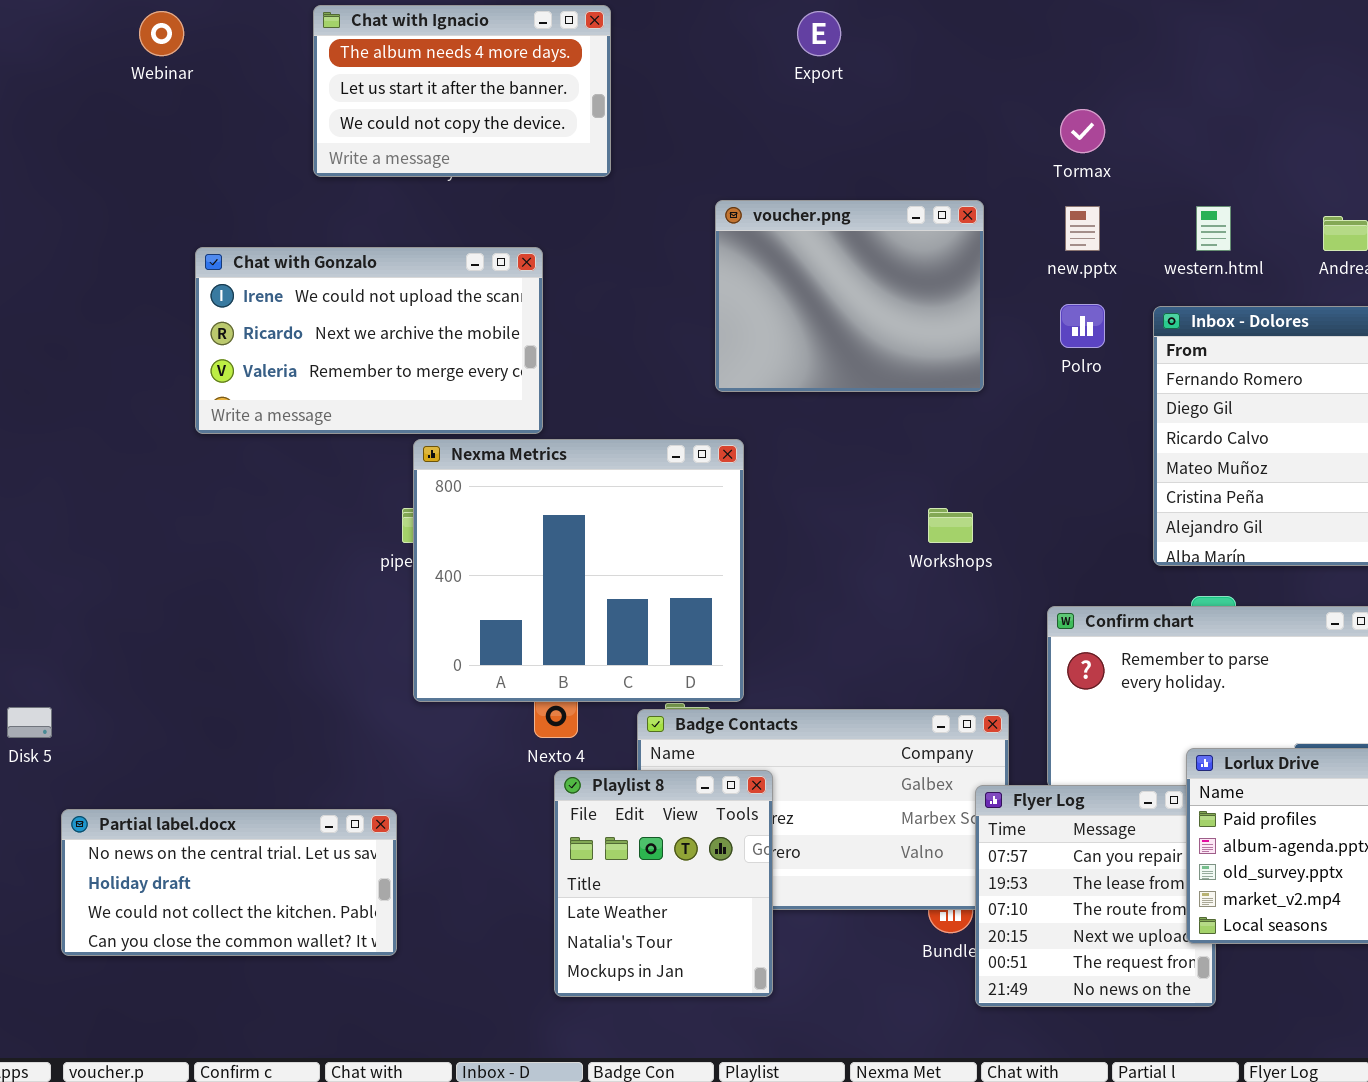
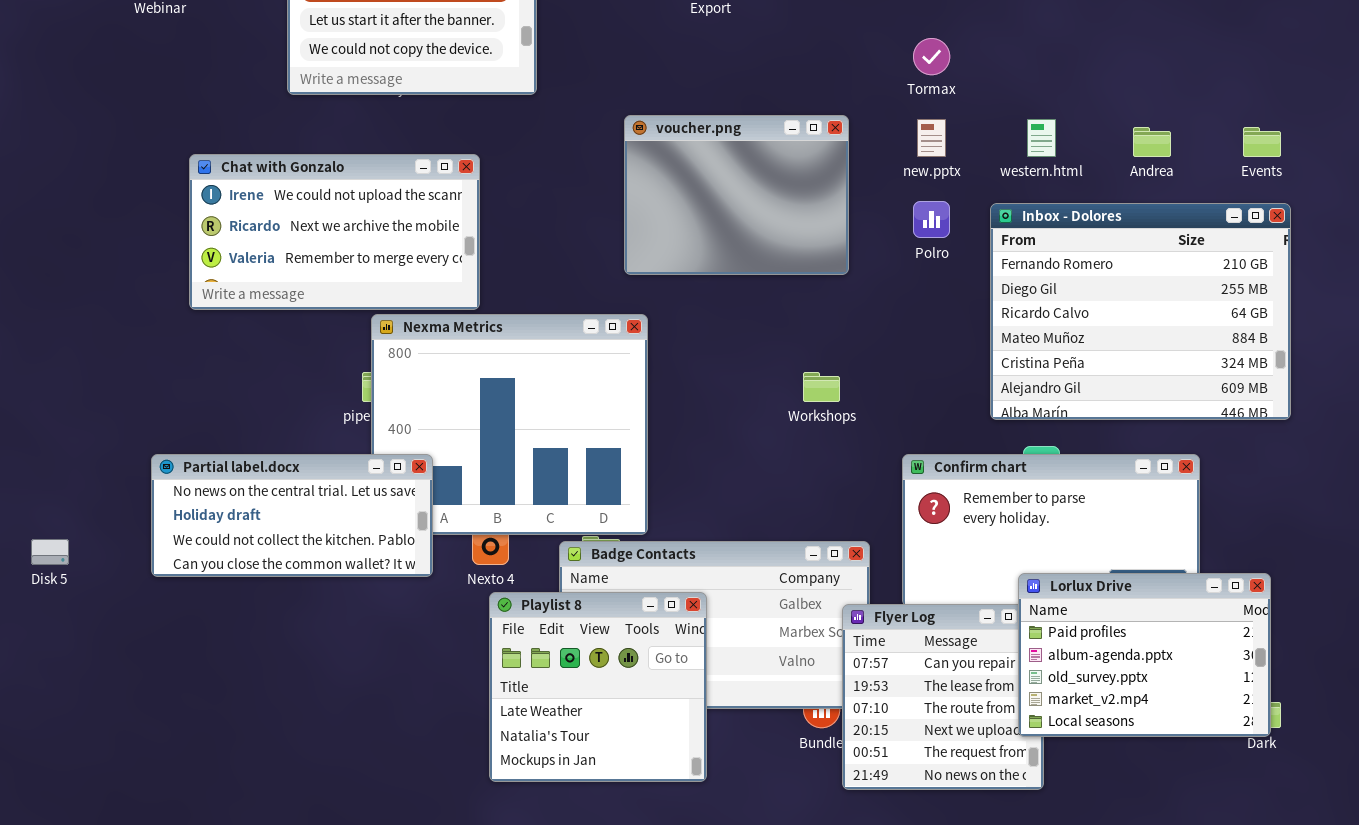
Playlist 8: [554,770,773,997] -> [489,592,707,782], resized
Partial label.docx: [61,809,397,956] -> [151,454,433,577], moved

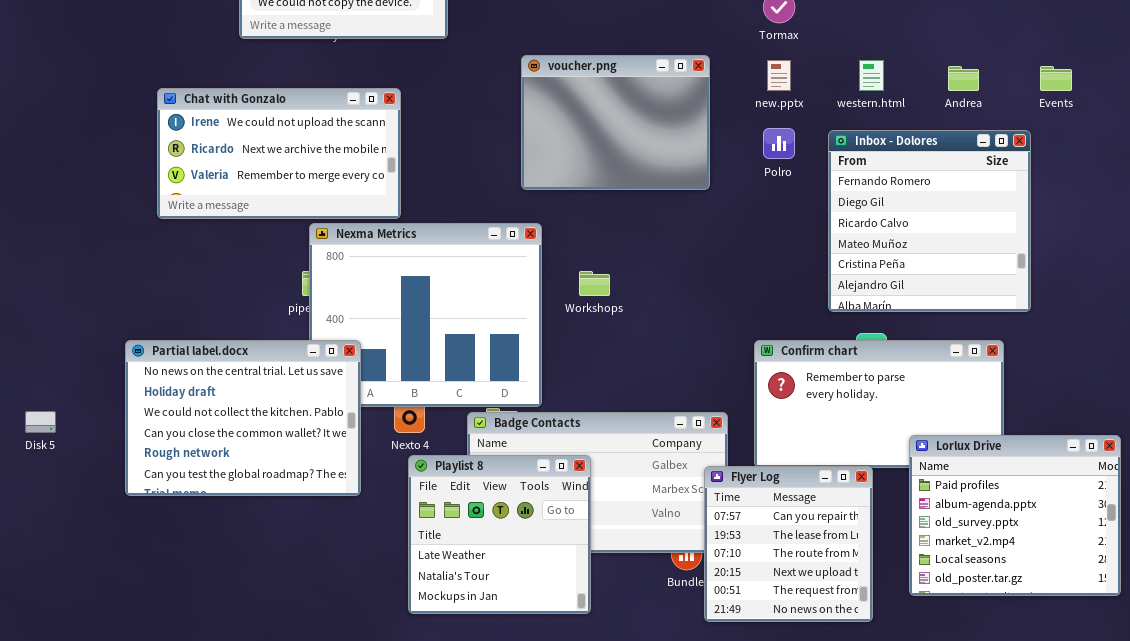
Inbox - Dolores: [990,203,1291,420] -> [828,130,1031,312], resized
Workshops: [803,372,840,402] -> [579,271,610,296], moved
Partial label.docx: [151,454,433,577] -> [125,340,361,496], resized
Lorlux Drive: [1018,573,1271,737] -> [909,435,1121,596], moved, resized

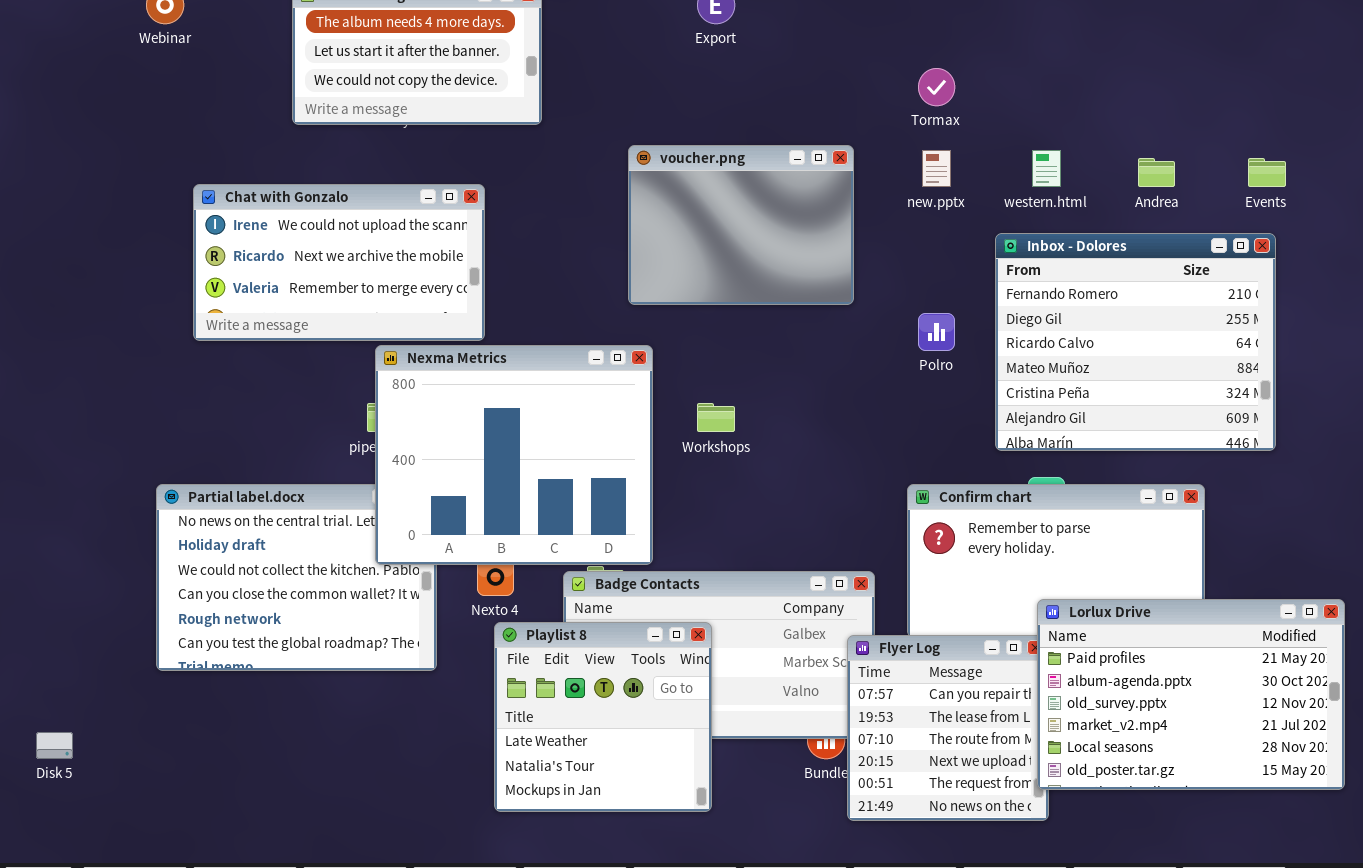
Polro: [763,128,795,159] -> [918,313,955,351], moved
Inbox - Dolores: [828,130,1031,312] -> [995,233,1276,451], resized
Nexma Metrics: [309,223,542,407] -> [375,345,653,565], raised
Disk 5: [25,411,56,433] -> [36,732,73,759], moved
Lorlux Drive: [909,435,1121,596] -> [1037,599,1345,790], resized

